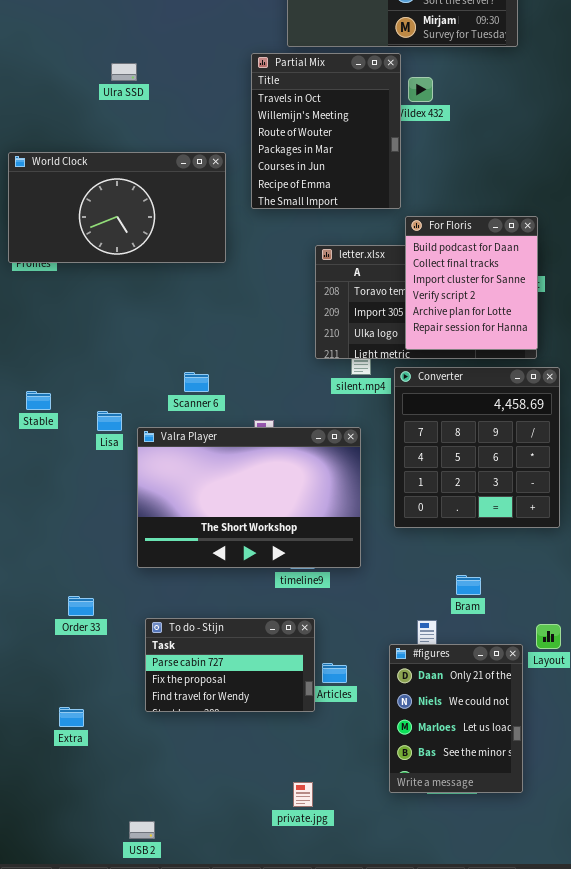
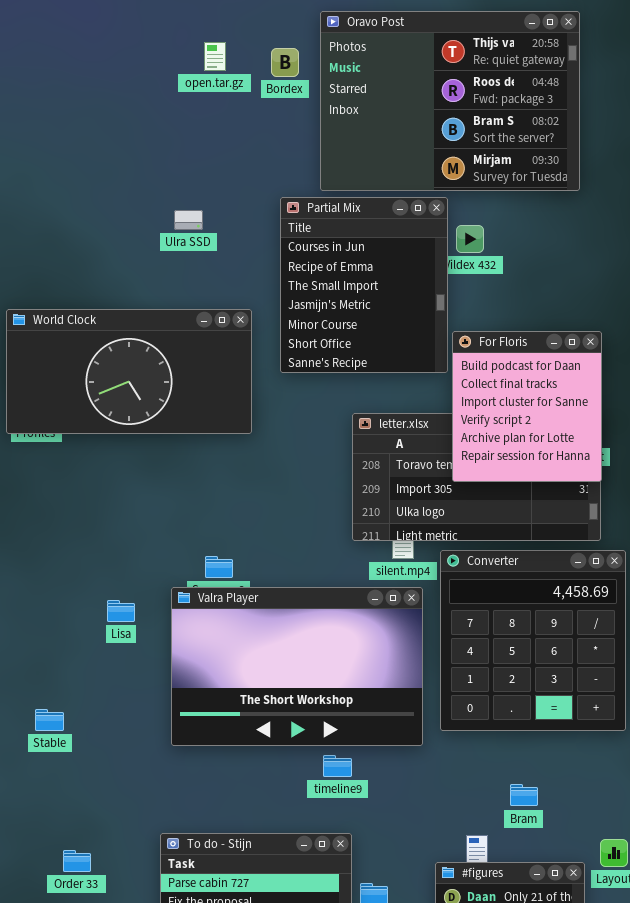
Partial Mix: [251,53,401,209] -> [280,197,448,373], scrolled down 4 rows
Ulra SSD: [111,63,137,81] -> [174,210,203,230], moved
For Floris: [405,216,538,350] -> [452,331,602,482], moved
Stable: [26,391,51,410] -> [35,709,64,731], moved
Valra Player: [137,427,361,568] -> [171,587,423,746], moved
Order 33: [68,596,94,616] -> [63,850,91,872], moved

